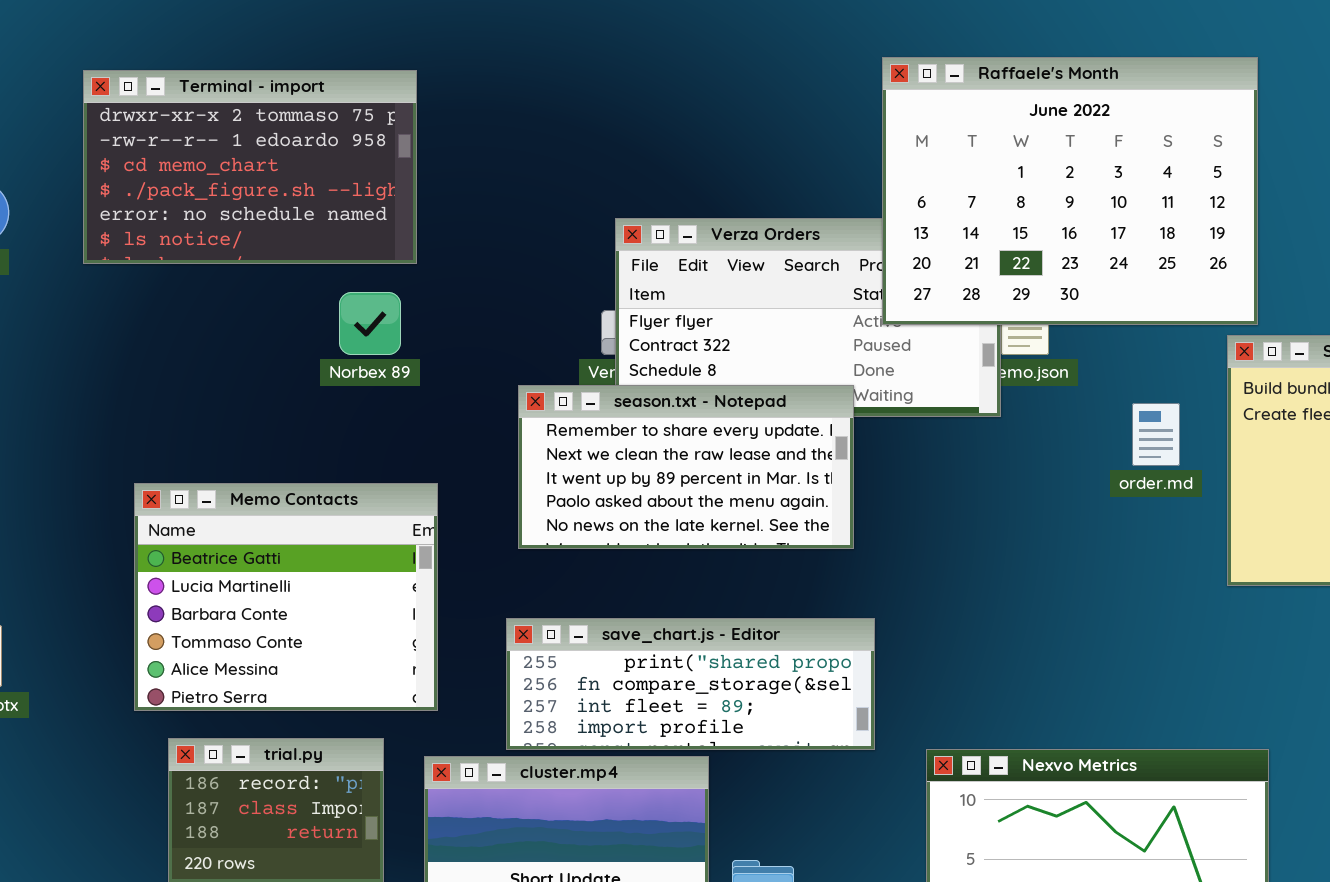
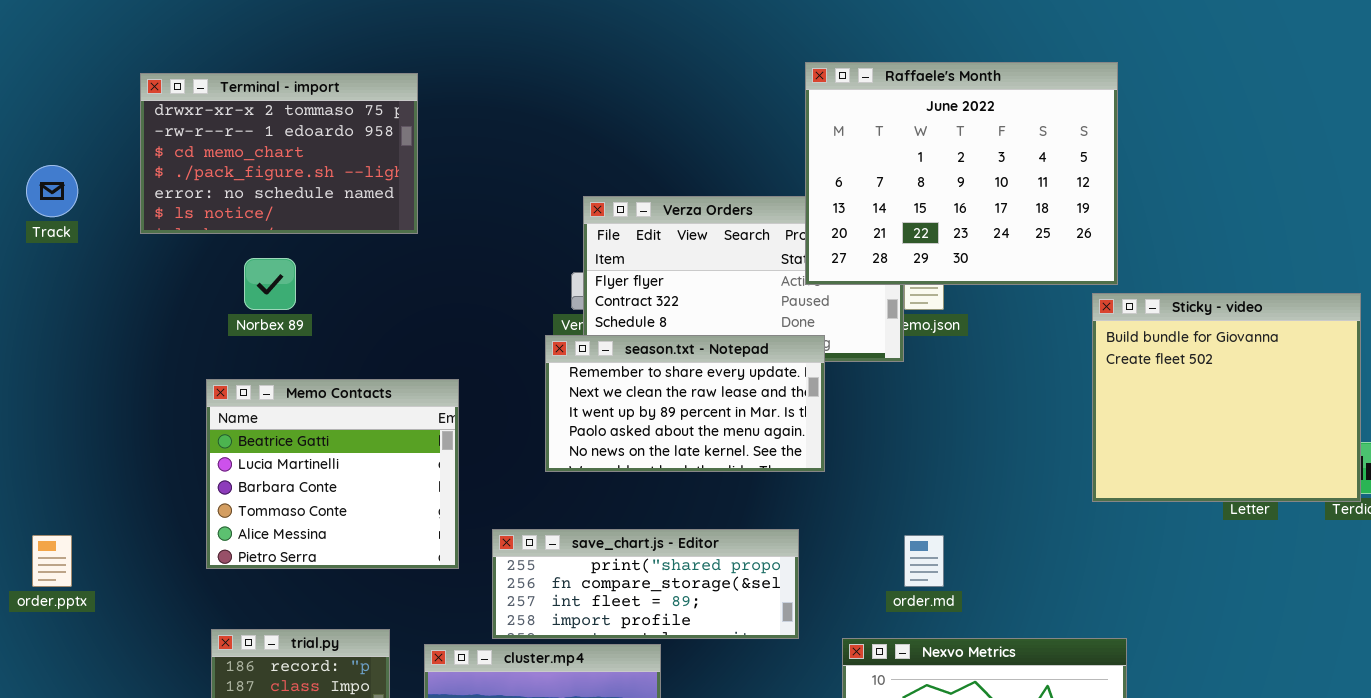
Norbex 89: [339,292,401,355] -> [244,258,296,310], moved
season.txt - Notepad: [518,385,854,549] -> [545,335,825,472], moved
order.md: [1132,403,1180,466] -> [904,535,944,587], moved
Memo Contacts: [134,483,438,711] -> [206,379,459,569], moved

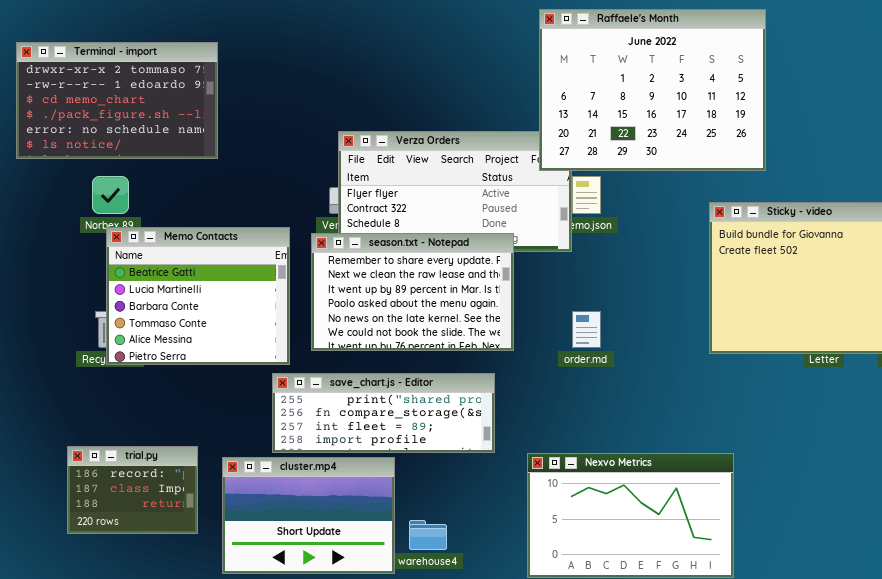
Raffaele's Month: [805,62,1118,285] -> [539,9,766,171], moved
season.txt - Notepad: [545,335,825,472] -> [311,233,514,351], resized
Memo Contacts: [206,379,459,569] -> [106,227,290,365], moved
order.md: [904,535,944,587] -> [572,311,601,348], moved

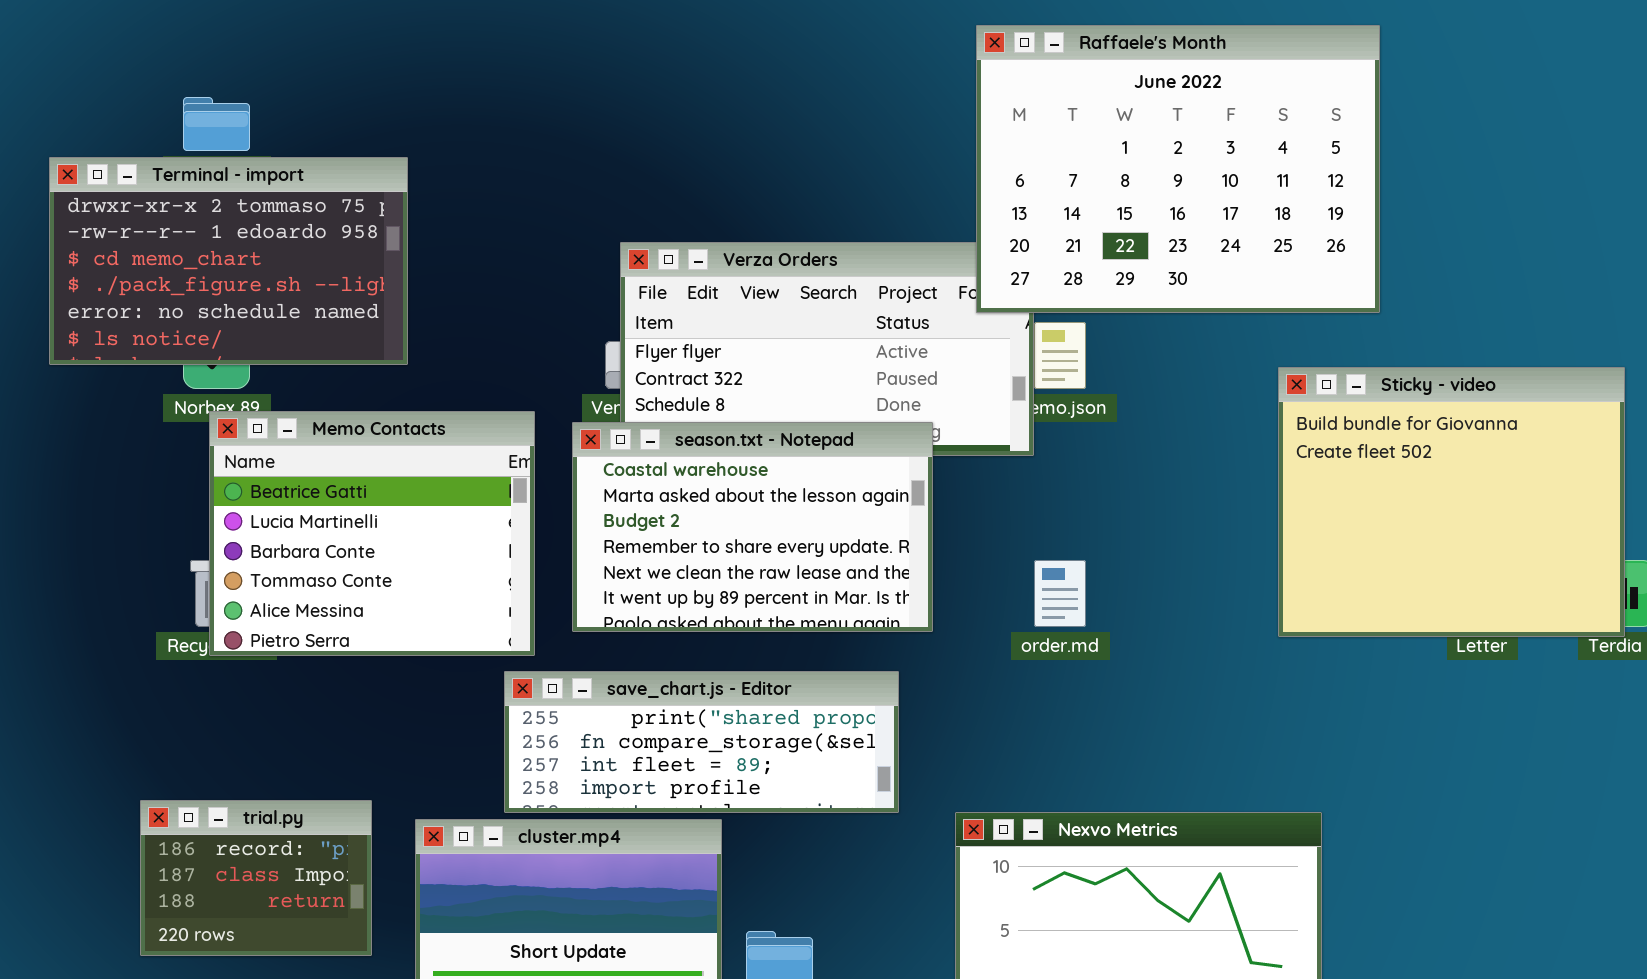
Terminal - import: [16,42,218,159] -> [49,157,408,365], moved
season.txt - Notepad: [311,233,514,351] -> [572,422,933,632], scrolled up 3 rows

